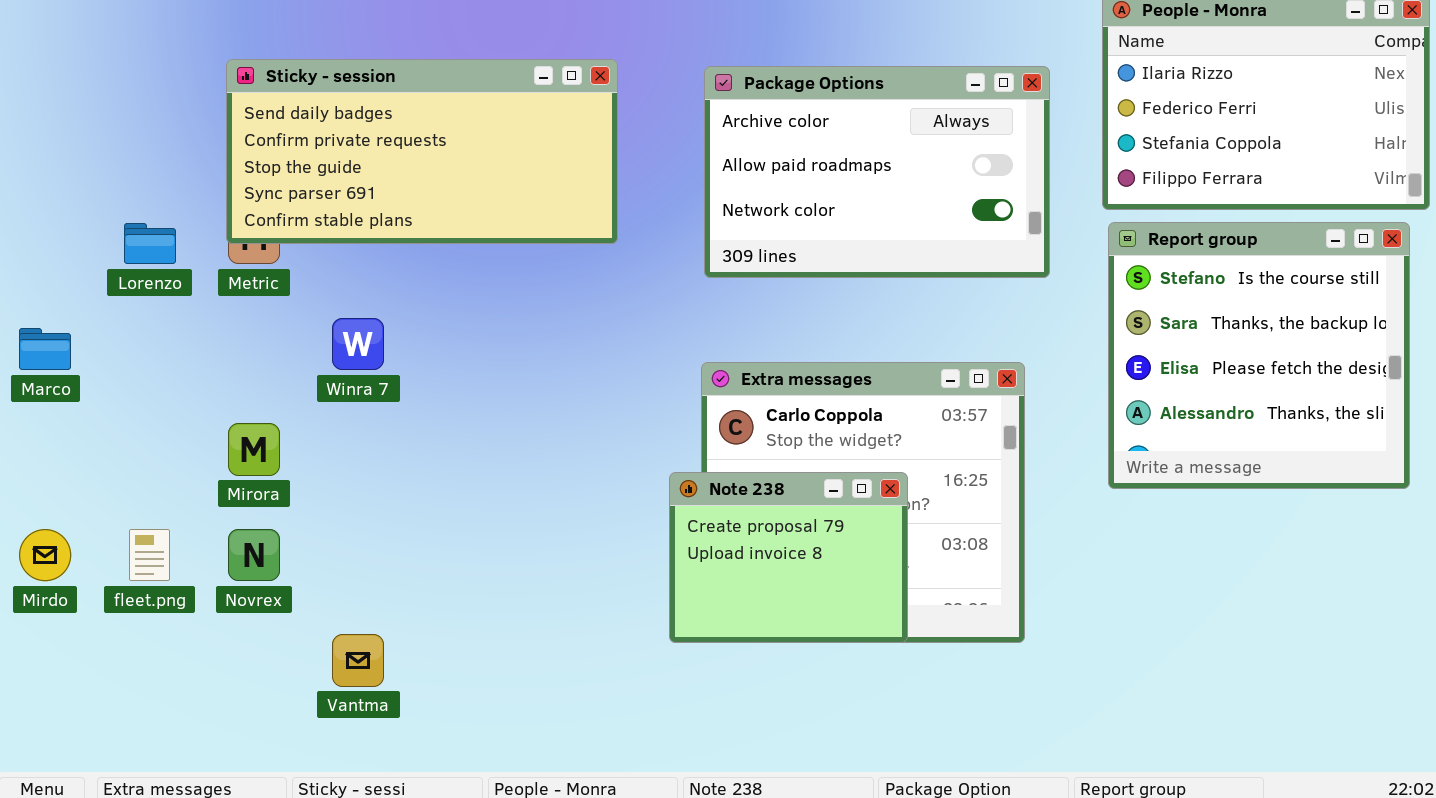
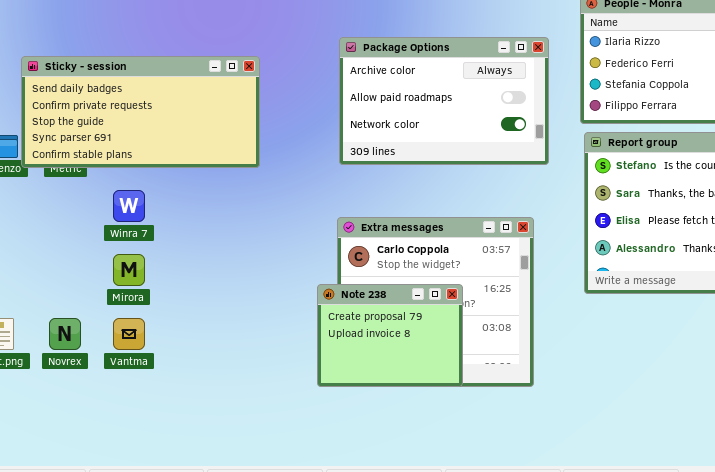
Sticky - session: [226,59,618,244] -> [21,56,260,168], moved
Mirora: [228,423,280,476] -> [113,254,145,286], moved
Vantma: [332,634,384,687] -> [113,318,145,350], moved

